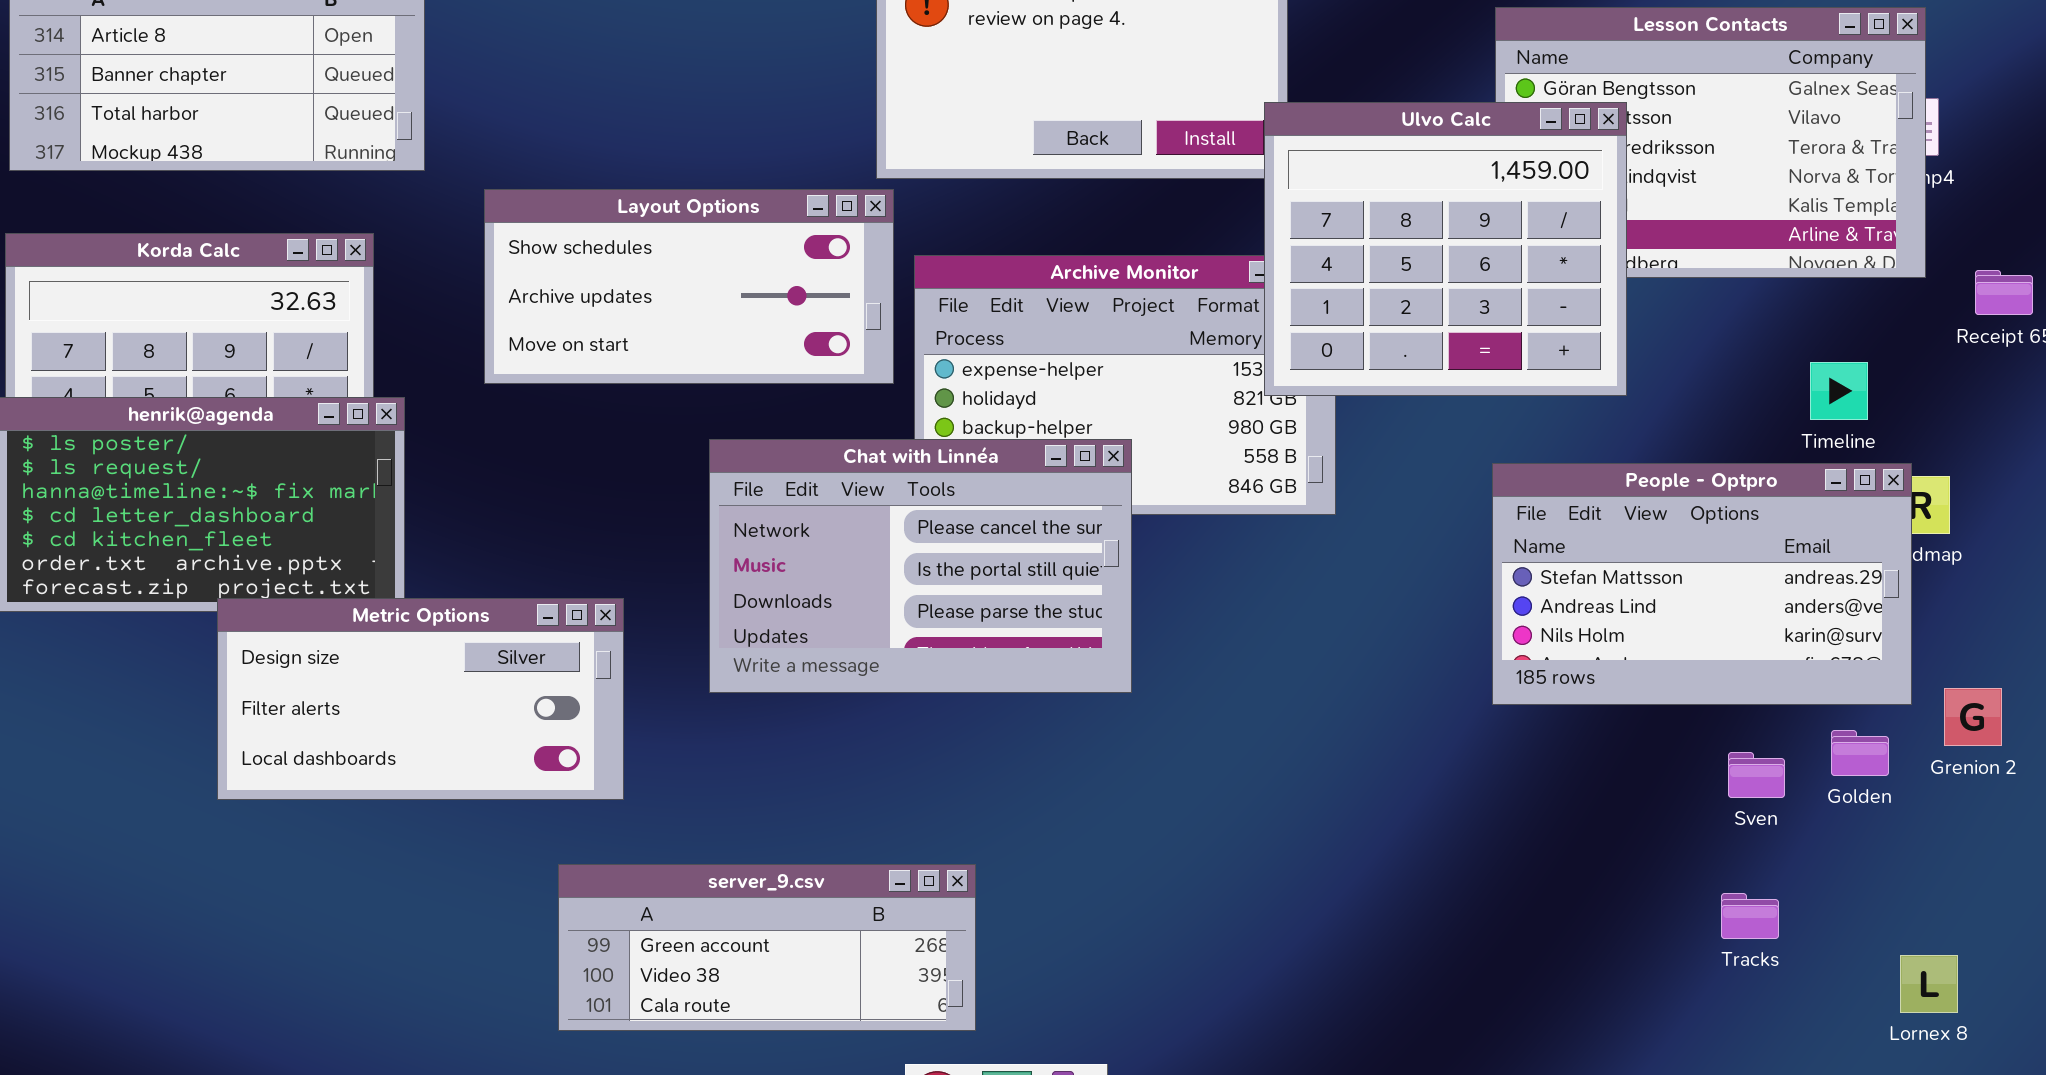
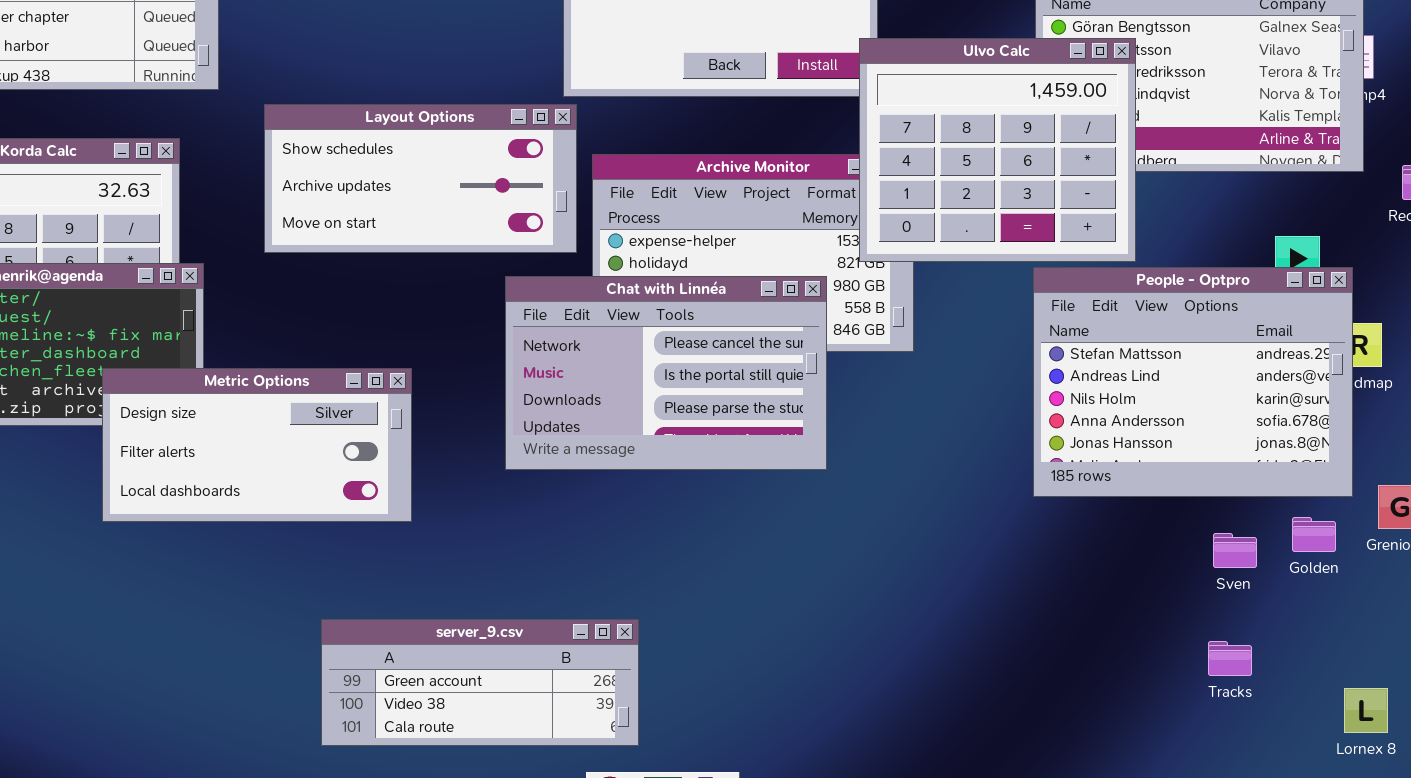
Chat with Linnéa: [709,439,1132,693] -> [505,276,827,470], moved
People - Optpro: [1492,463,1912,705] -> [1033,267,1353,497], resized
Metric Options: [217,598,624,800] -> [102,368,412,522], moved

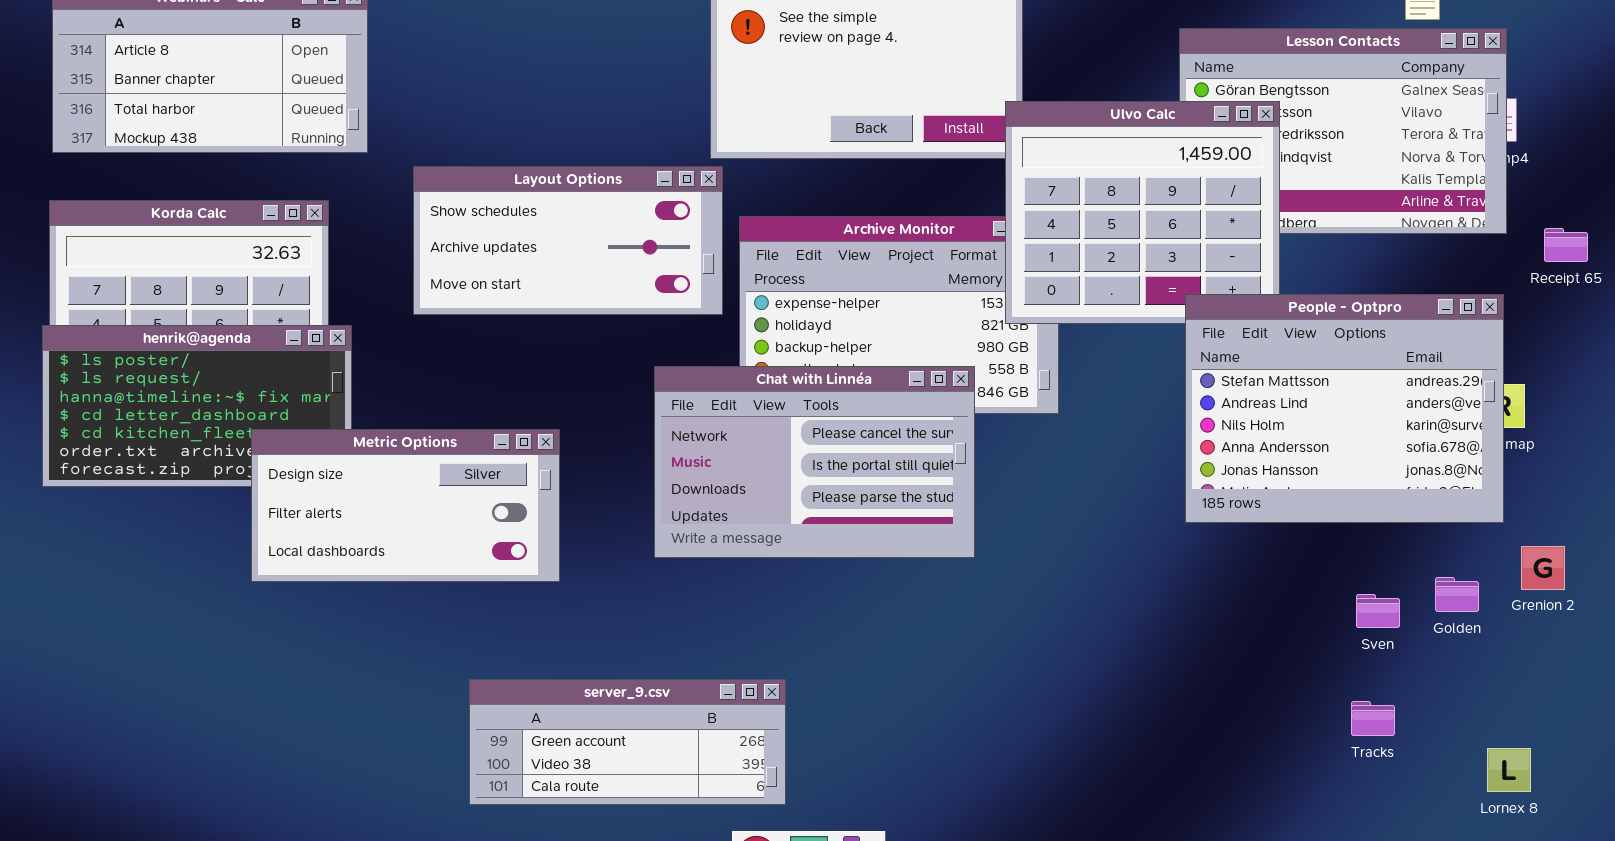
People - Optpro: [1033,267,1353,497] -> [1185,294,1504,523], moved
Chat with Linnéa: [505,276,827,470] -> [654,366,975,558], moved

